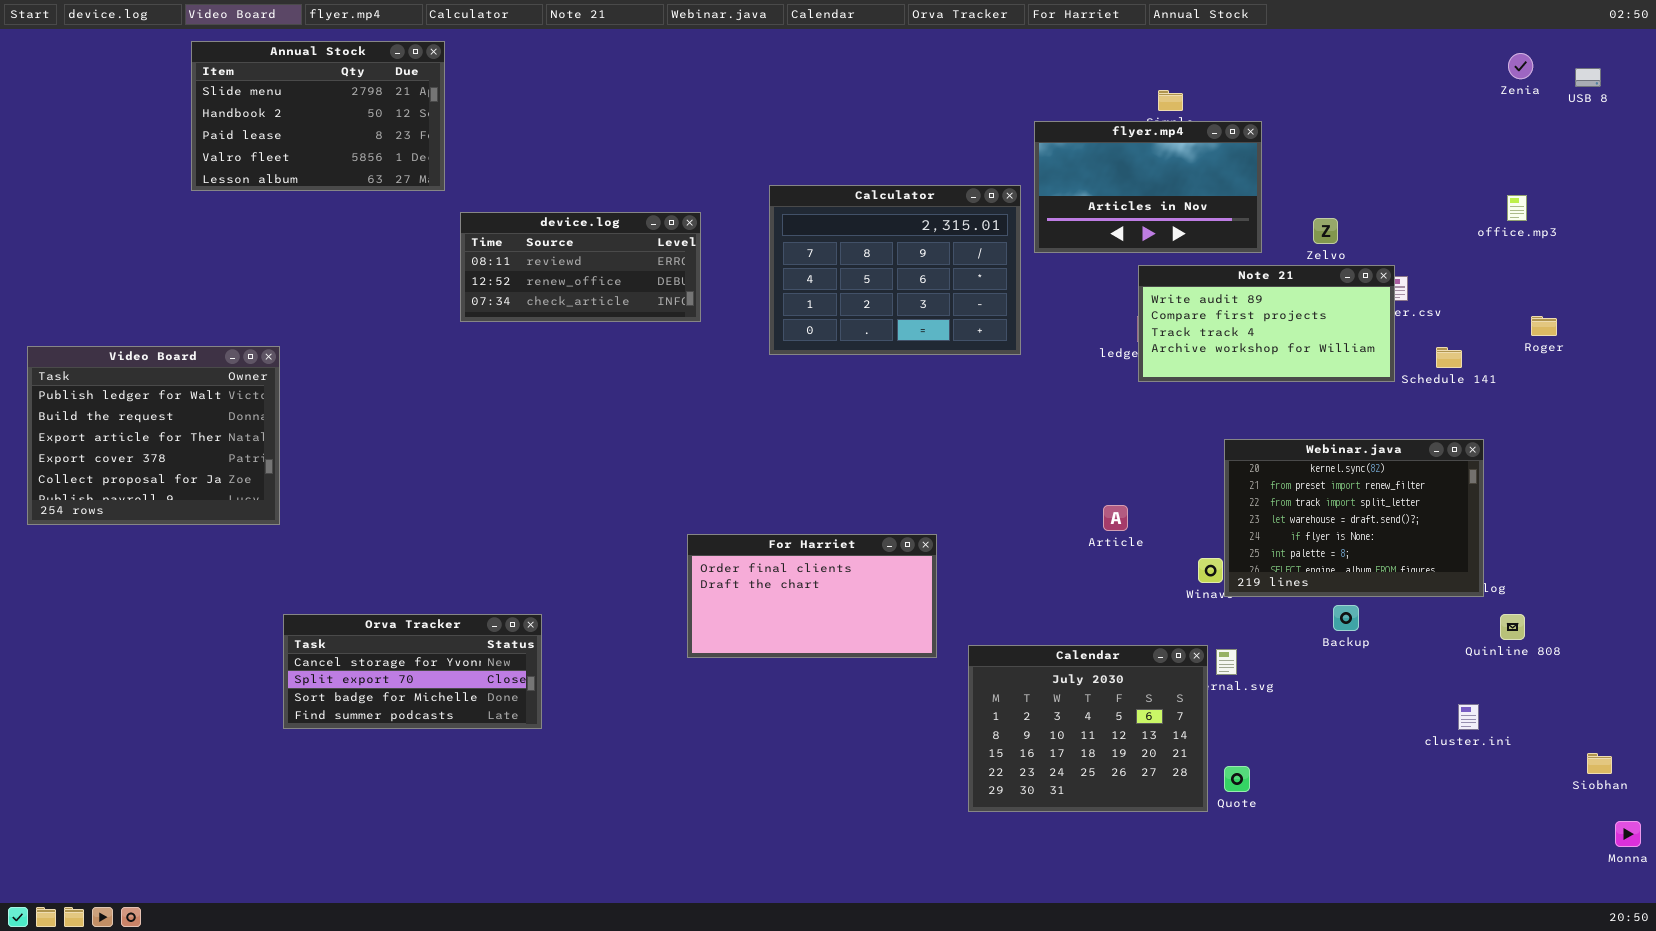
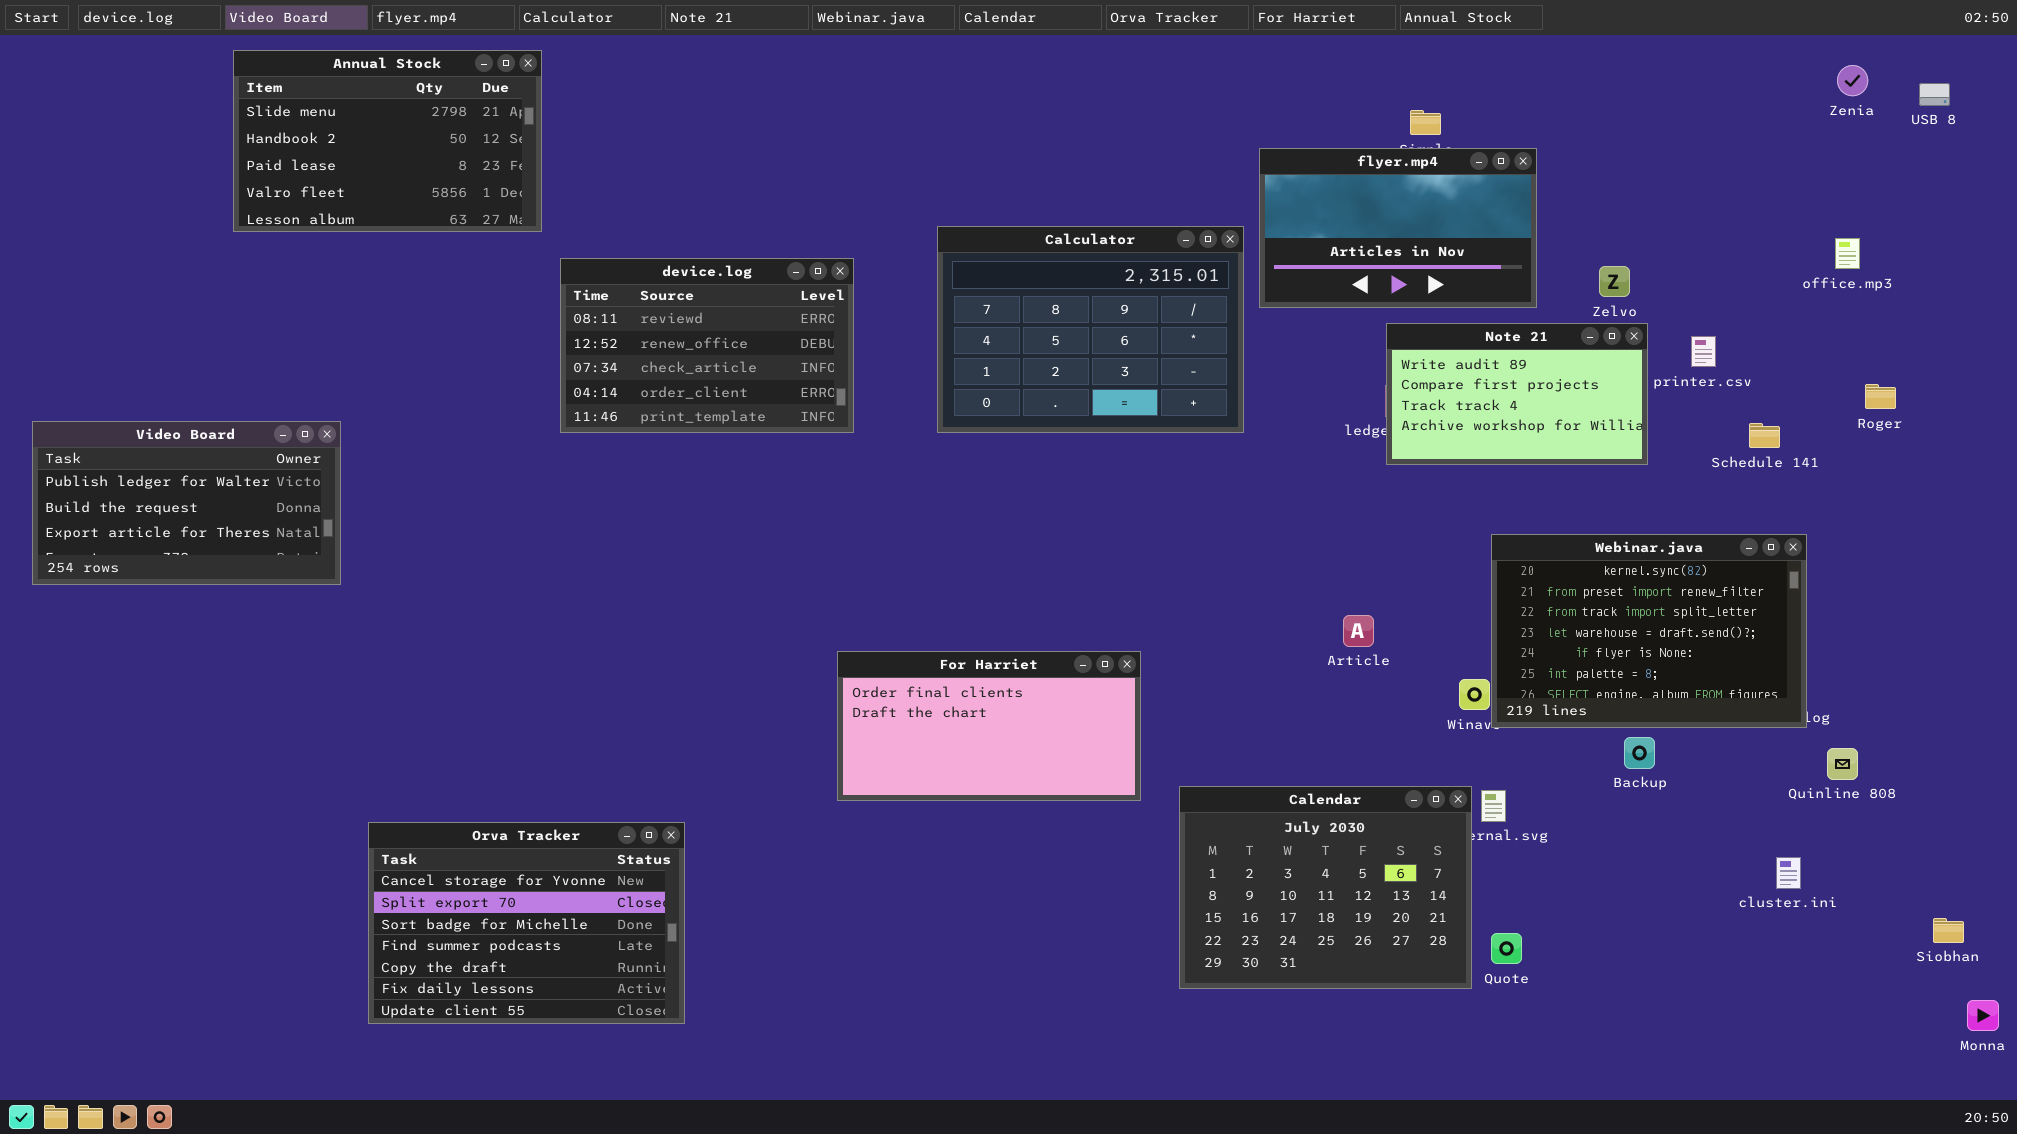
device.log: [460,212,701,322] -> [560,258,854,433], resized
Note 21: [1138,265,1395,382] -> [1386,323,1648,465], resized
Video Board: [27,346,280,525] -> [32,421,341,585], resized
Orva Tracker: [283,614,542,729] -> [368,822,685,1024], moved, resized

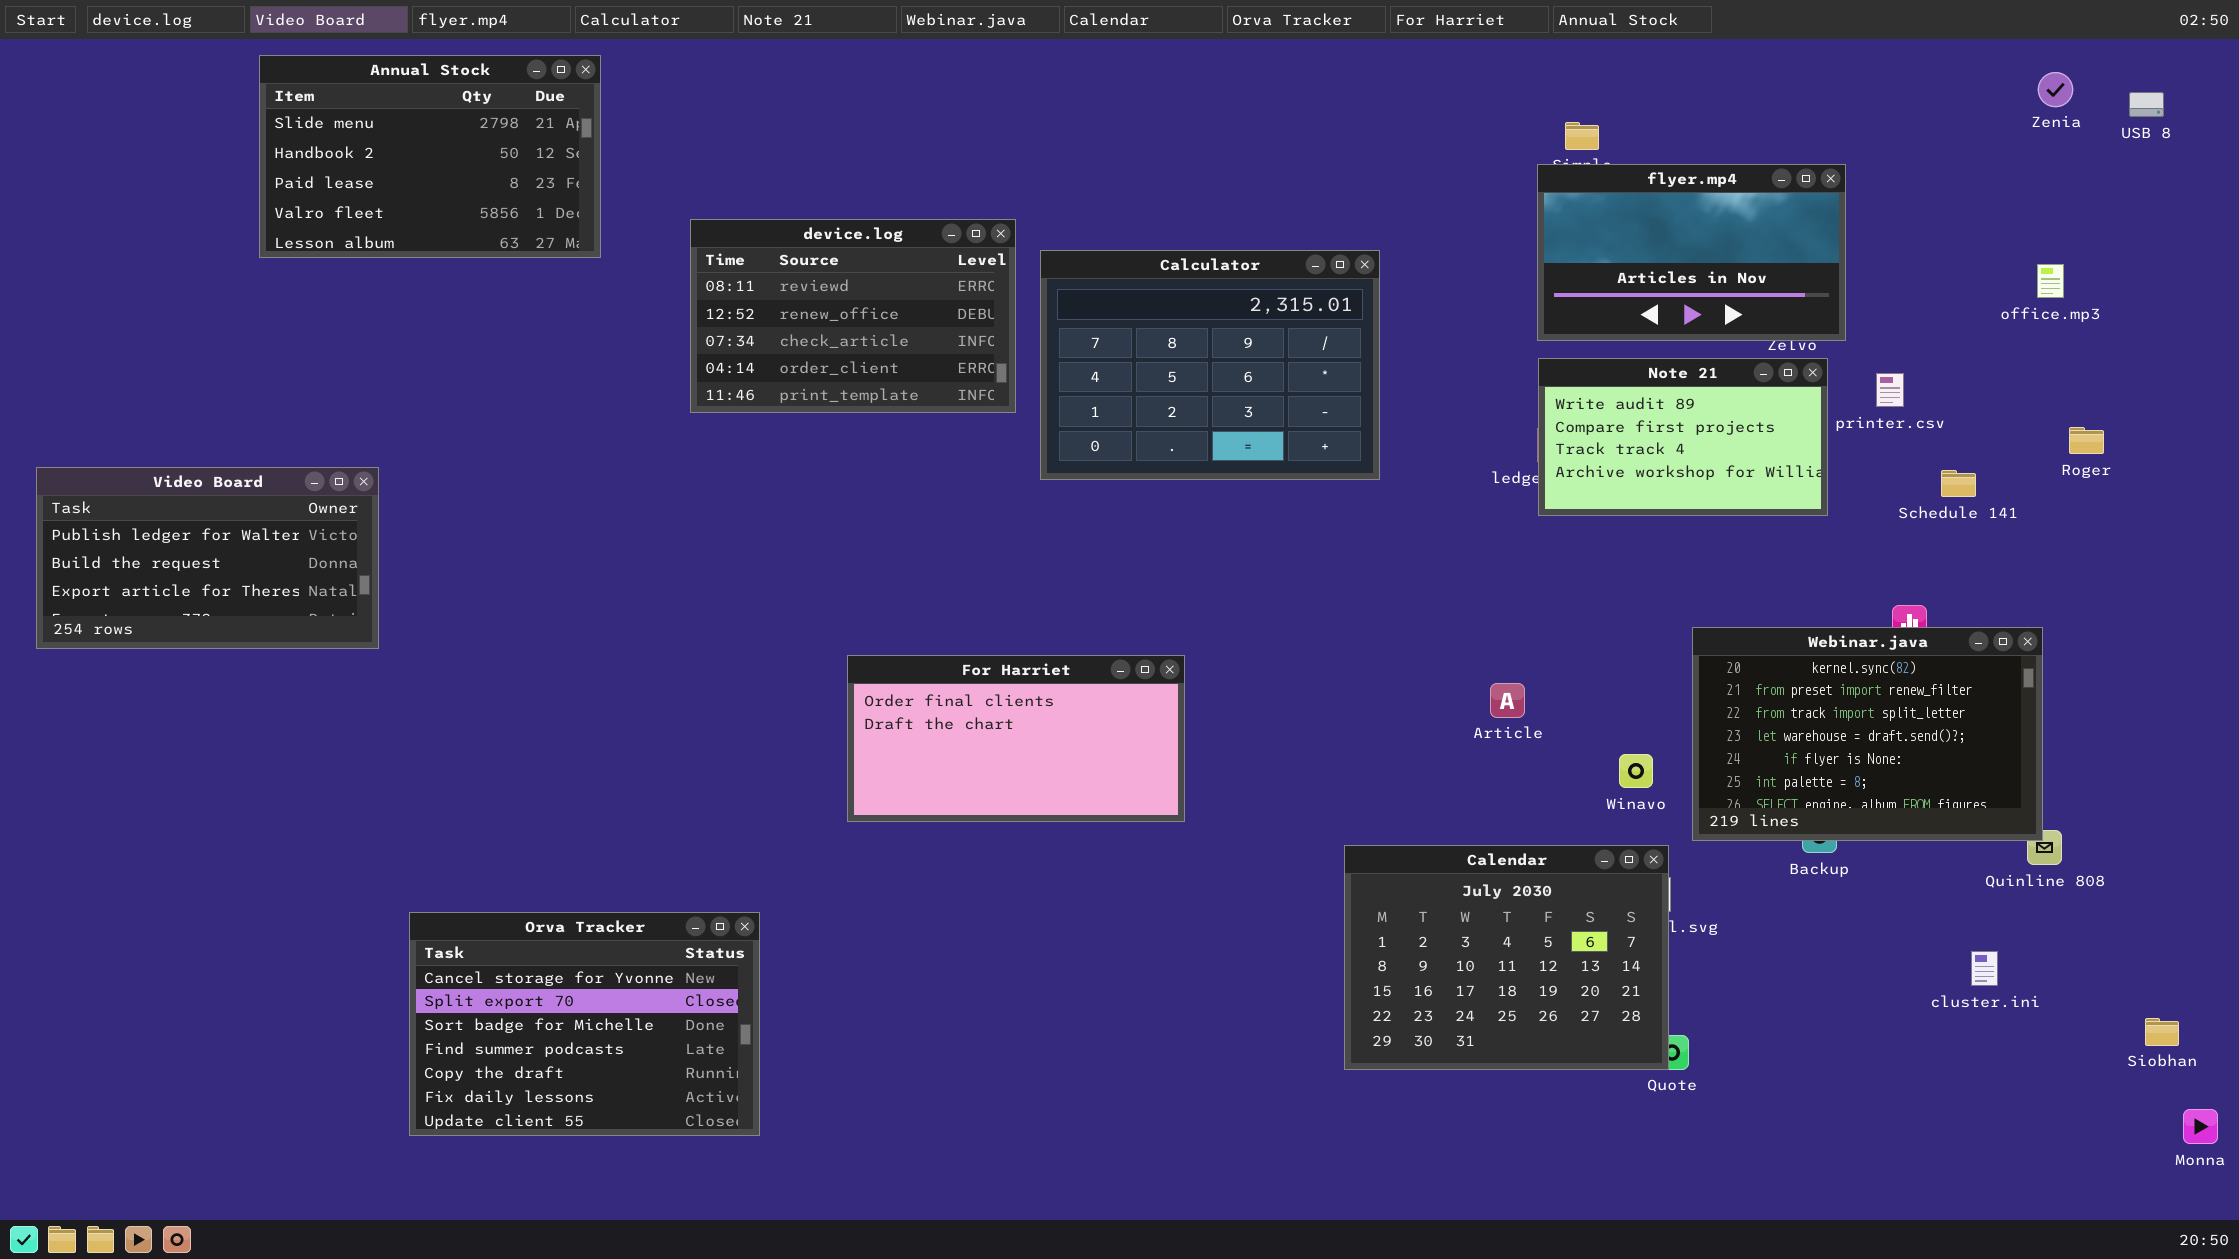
flyer.mp4: [1259,148,1537,308] -> [1537,164,1846,341], moved
device.log: [560,258,854,433] -> [690,219,1016,413], moved
Webinar.java: [1491,534,1807,728] -> [1692,627,2043,841], moved
For Harriet: [837,651,1141,801] -> [847,655,1185,822], moved
Calendar: [1179,786,1472,989] -> [1344,845,1669,1070], moved

